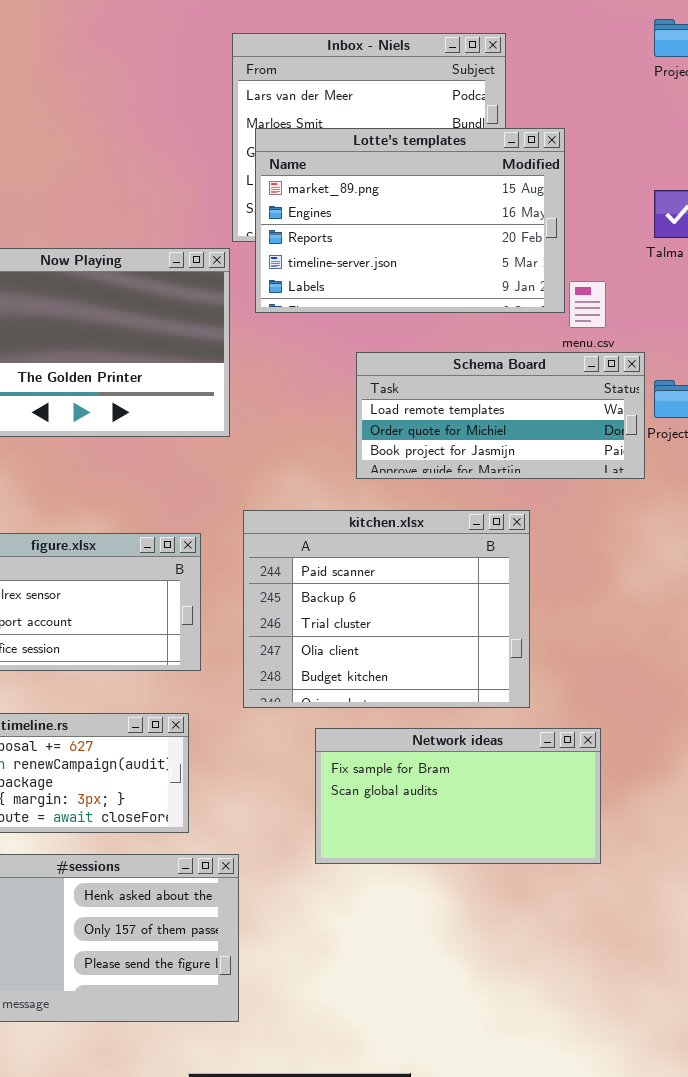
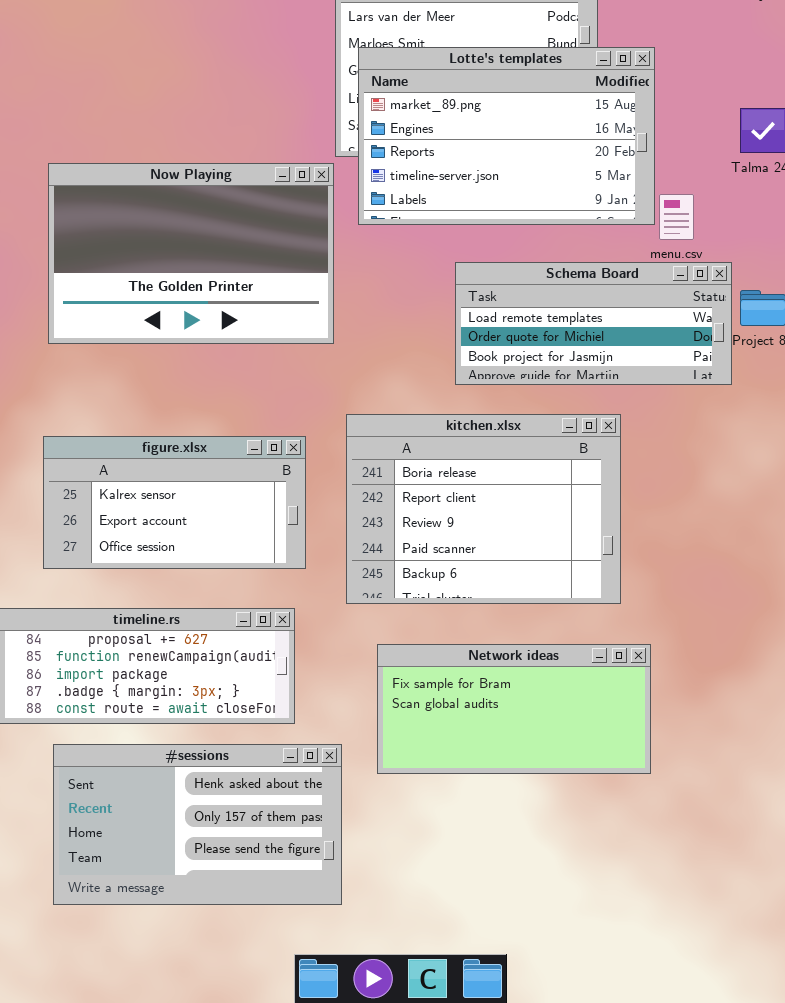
kitchen.xlsx: [243,510,530,708] -> [346,414,621,604], scrolled up 3 rows
Network ideas: [315,728,601,864] -> [377,644,651,774], moved

